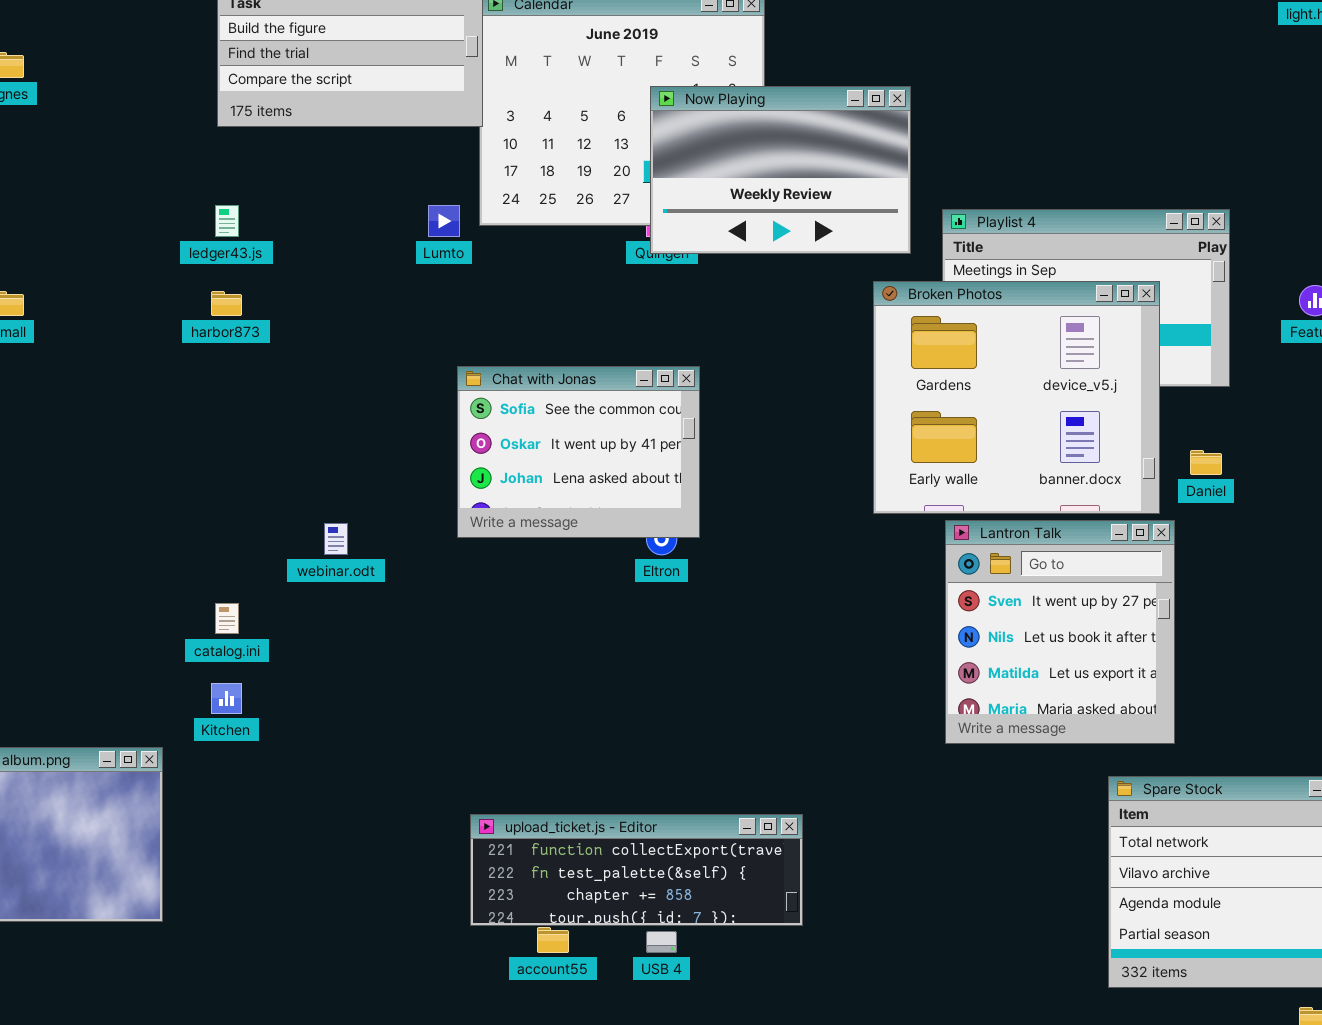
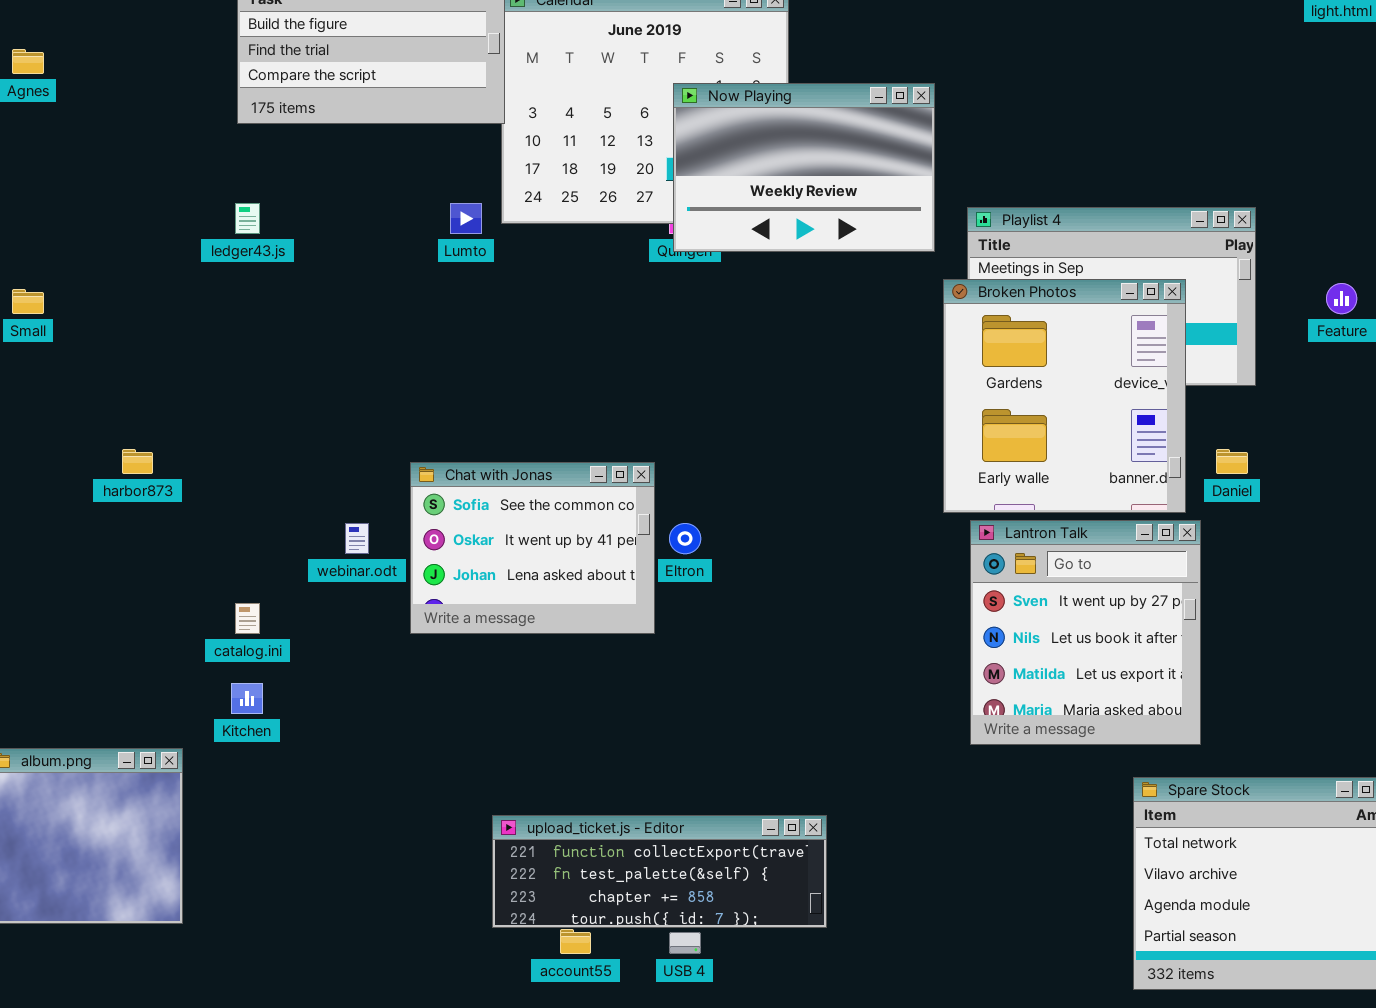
Broken Photos: [873,281,1160,514] -> [943,279,1186,513], resized
harbor873: [211,291,242,316] -> [122,449,153,474], moved
Chat with Jonas: [457,366,700,538] -> [410,462,655,634], moved

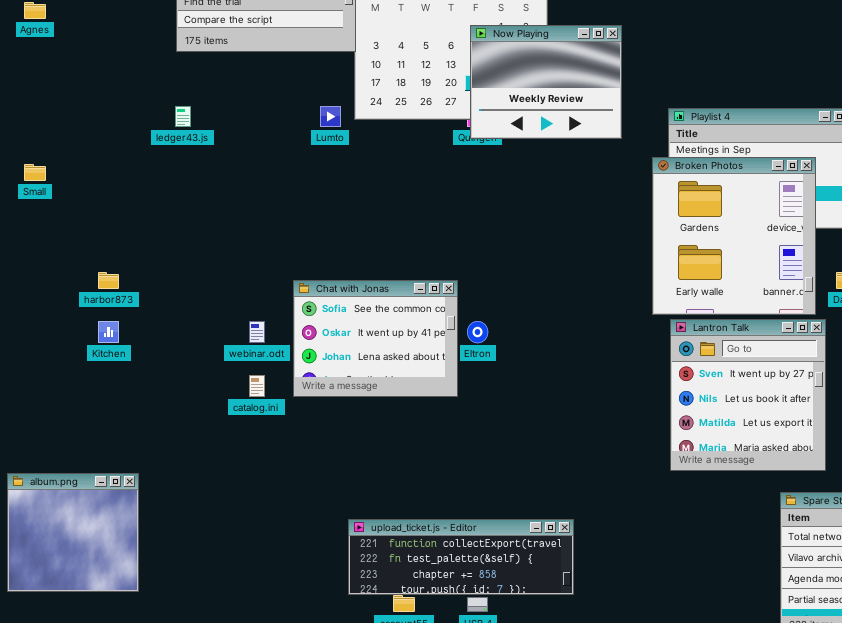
Now Playing: [673,83,935,252] -> [470,25,622,139], resized
catalog.ini: [235,603,260,634] -> [249,375,265,397], moved
Kitchen: [231,683,263,714] -> [98,321,119,343], moved

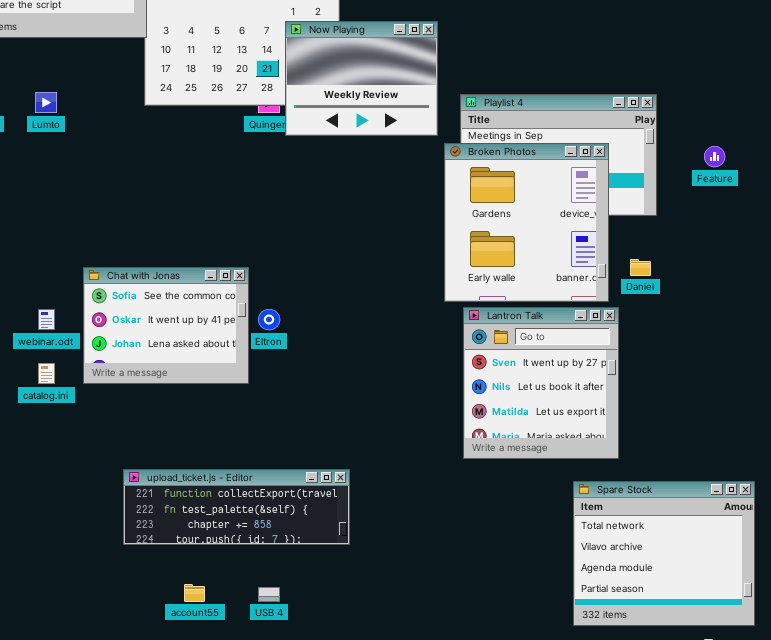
Now Playing: [470,25,622,139] -> [285,21,438,136], moved
Lumto: [320,106,341,127] -> [35,92,57,113], moved
upload_ticket.js - Editor: [348,519,574,595] -> [123,469,350,545], moved

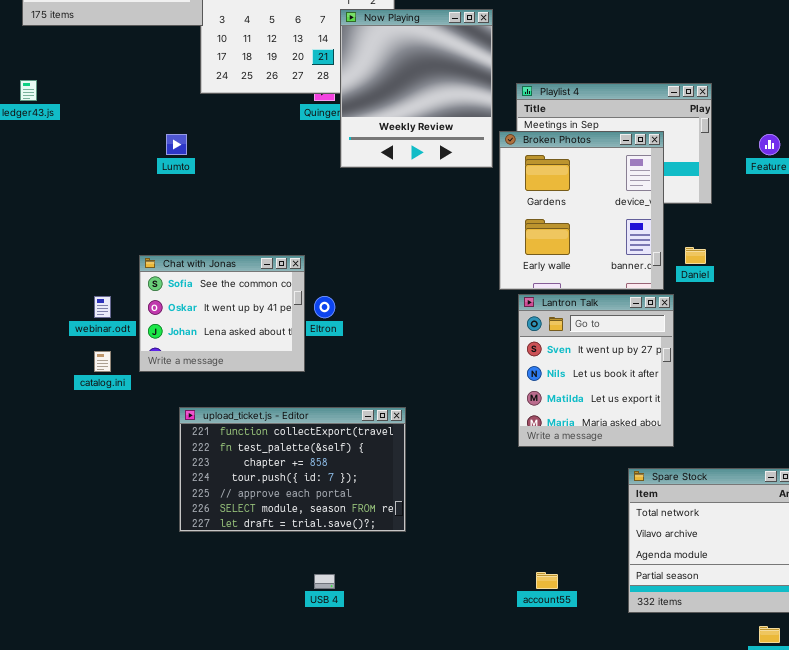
Now Playing: [285,21,438,136] -> [340,9,493,168], resized
Lumto: [35,92,57,113] -> [166,134,187,155], moved
upload_ticket.js - Editor: [123,469,350,545] -> [179,407,406,532], resized
account55: [184,584,205,602] -> [536,572,558,589], moved

